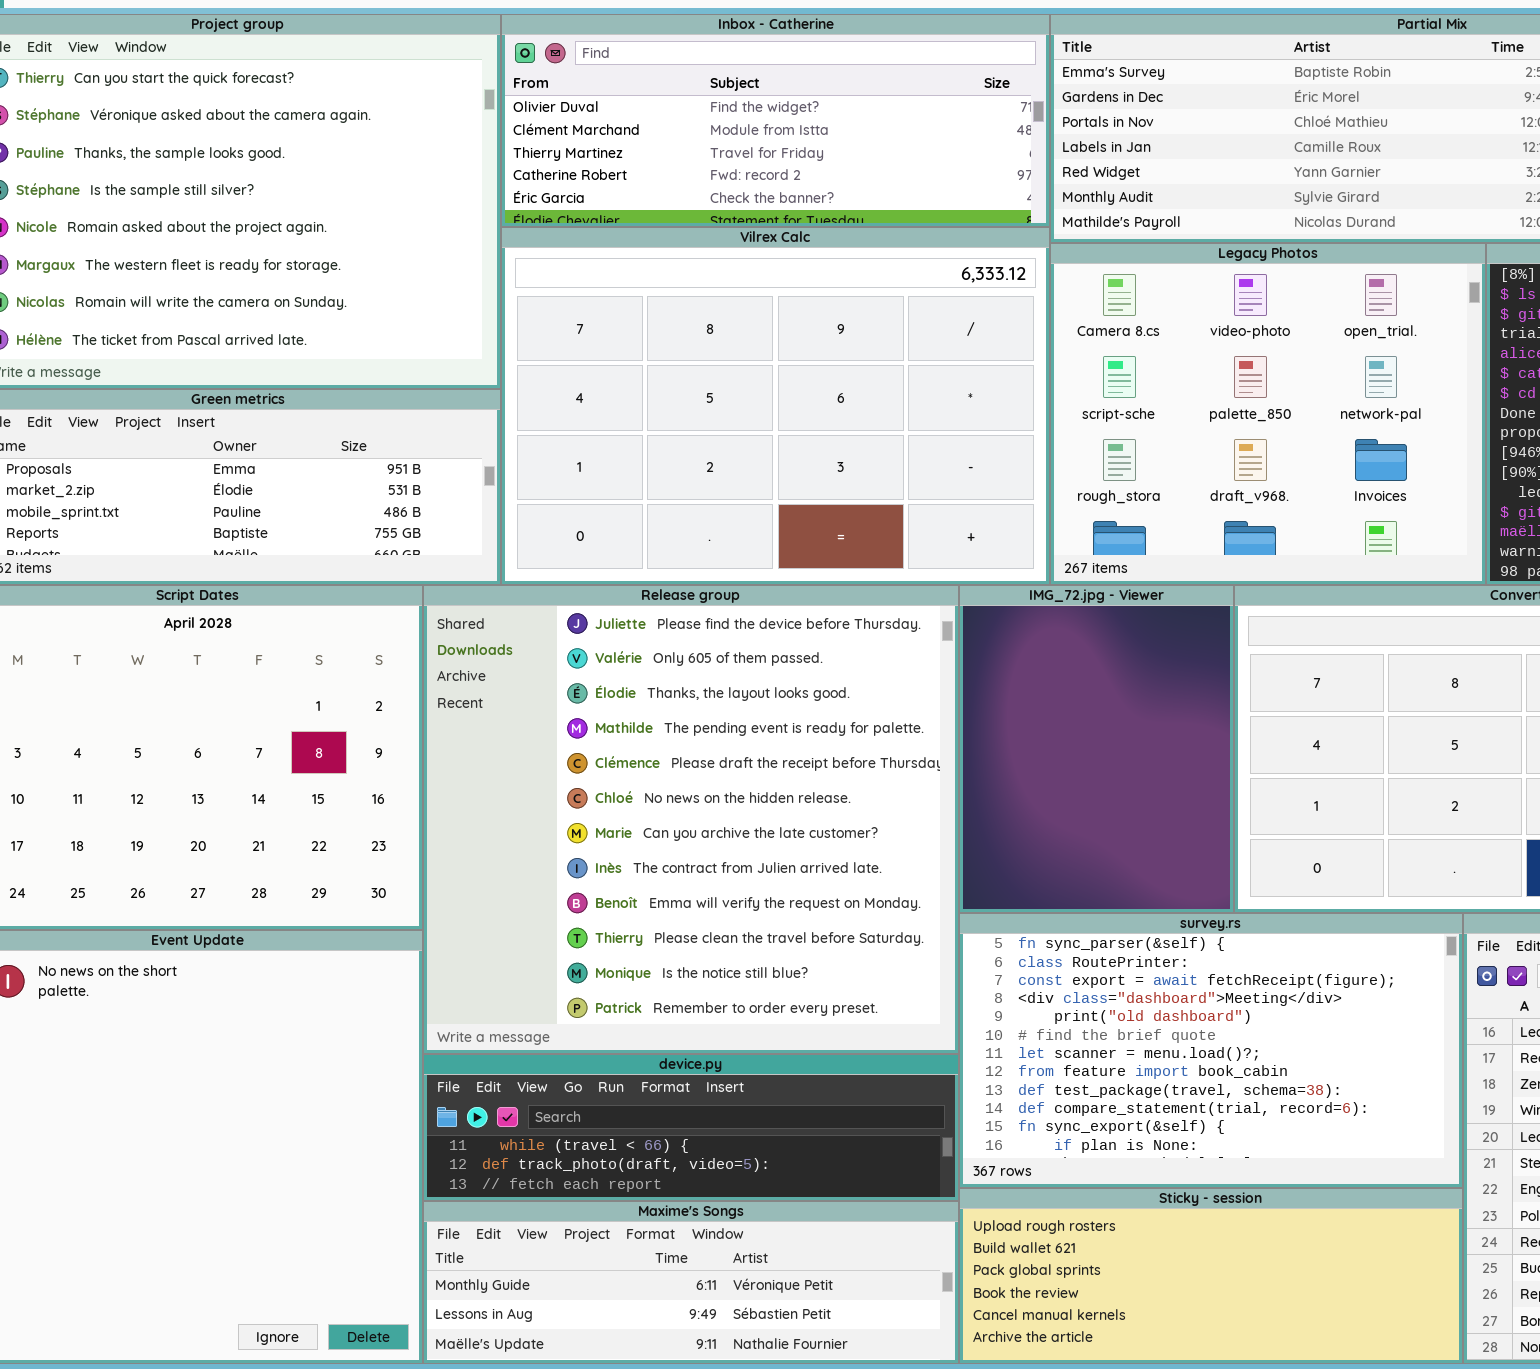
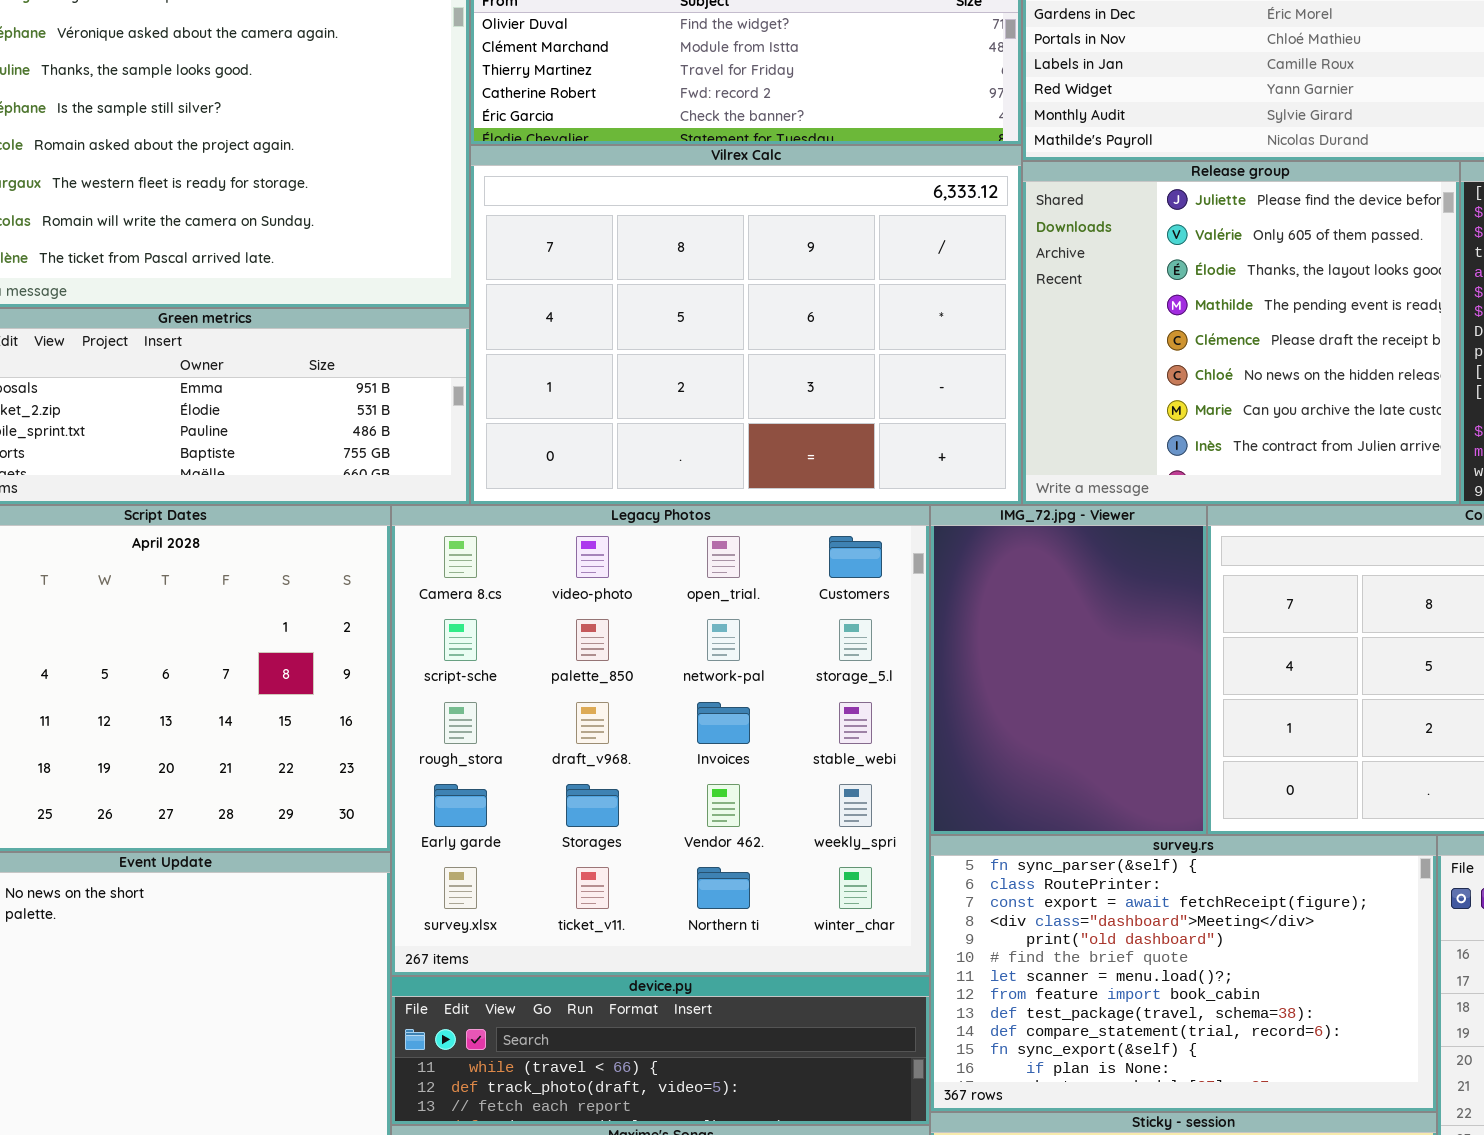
Legacy Photos: [1050,243,1486,585] -> [391,505,930,976], moved, resized
Release group: [423,585,959,1054] -> [1022,161,1460,505], moved, resized

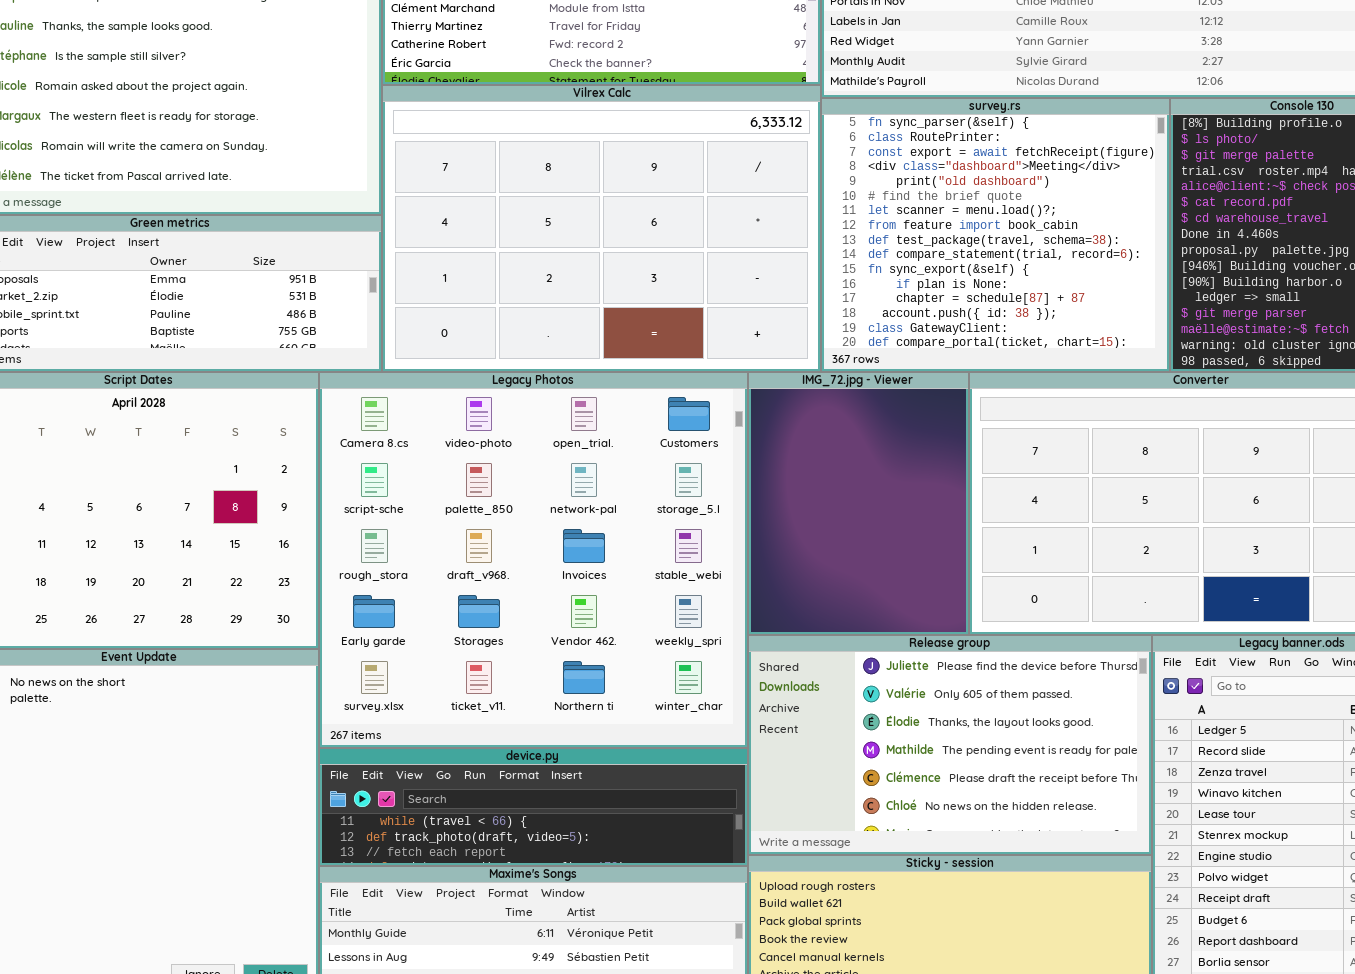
Release group: [1022,161,1460,505] -> [748,635,1152,855], moved, resized
survey.rs: [930,835,1437,1112] -> [821,98,1170,372], moved, resized

